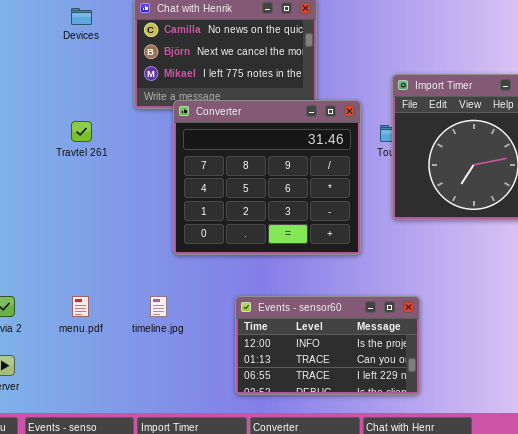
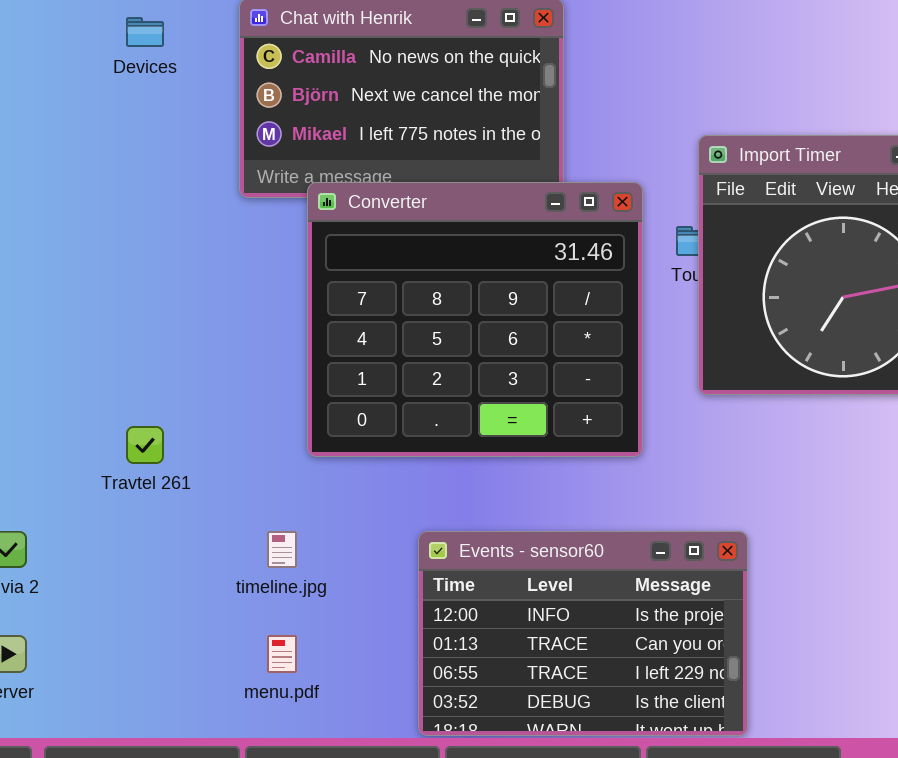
Travtel 261: [71,121,92,142] -> [126,426,164,464], moved
menu.pdf: [72,296,89,317] -> [267,635,297,673], moved
Events - sensor60: [235,296,420,395] -> [418,531,748,736], resized

